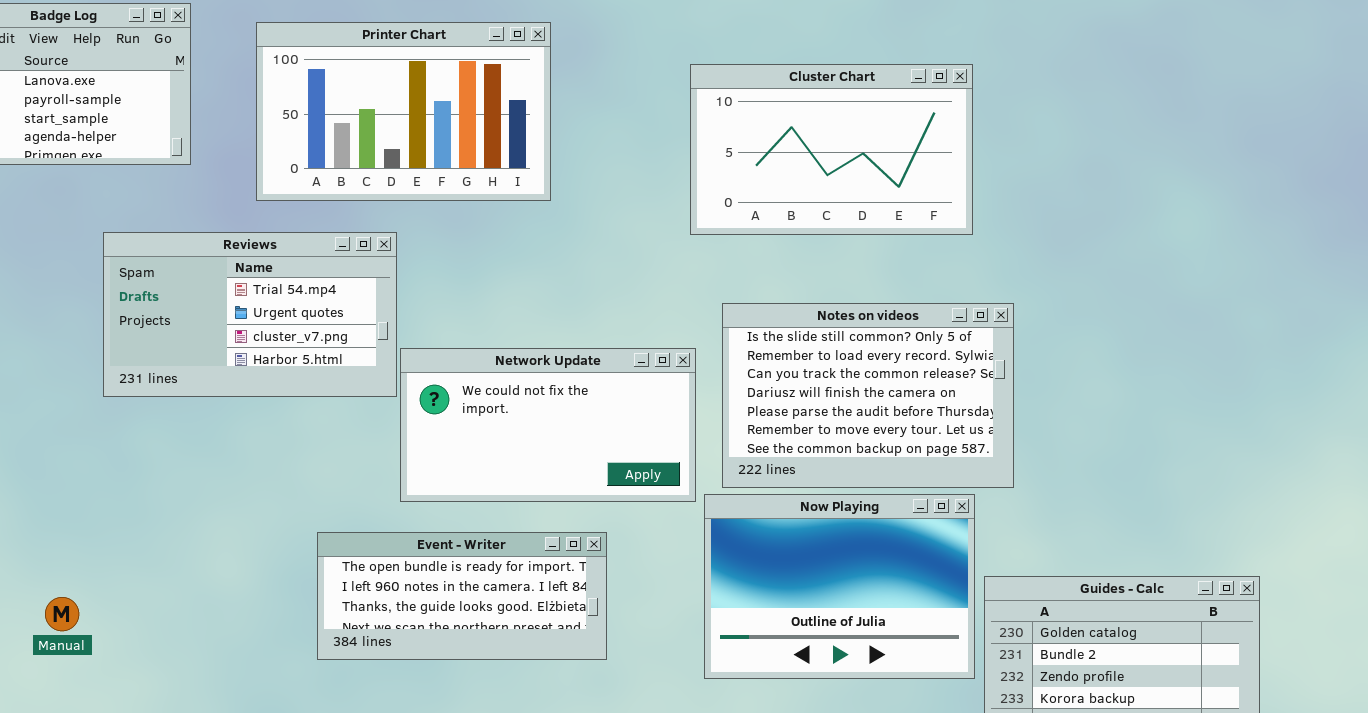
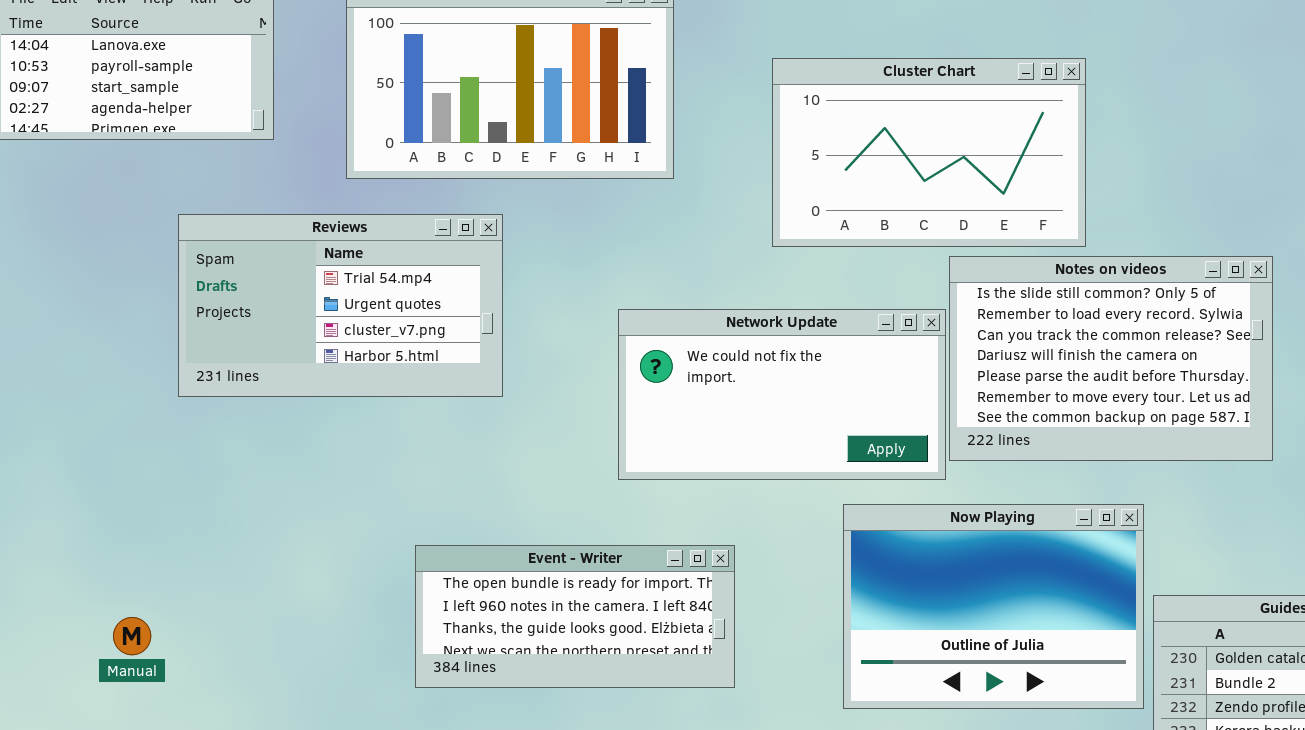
Cluster Chart: [690,64,973,235] -> [772,58,1086,247], moved
Notes on videos: [722,303,1014,488] -> [949,256,1273,461], moved
Network Update: [400,348,696,502] -> [618,309,946,480], moved

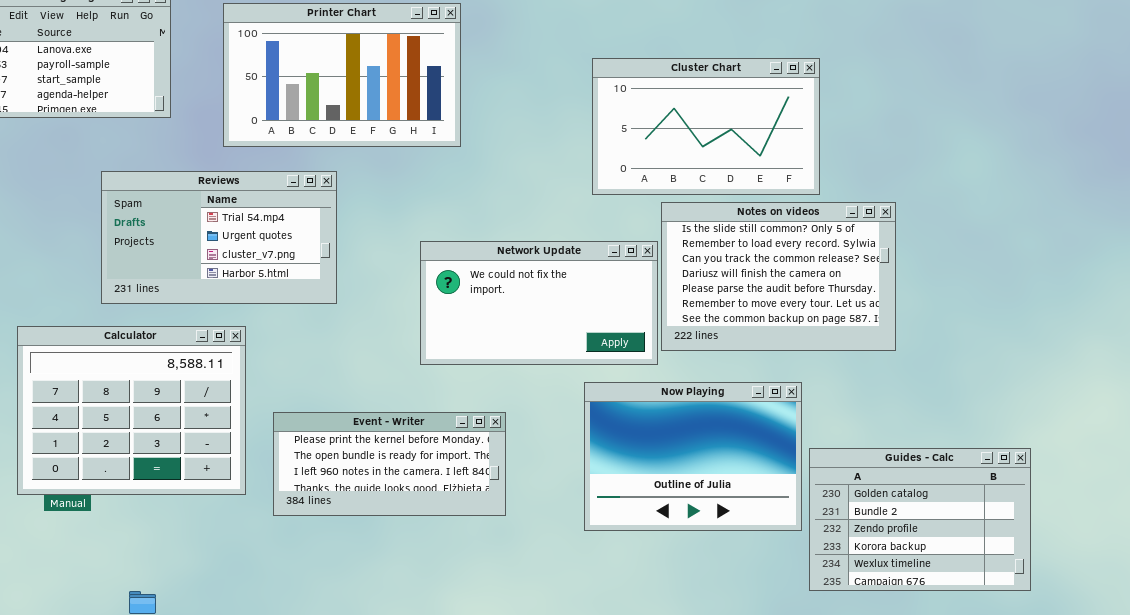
Cluster Chart: [772,58,1086,247] -> [592,58,820,195], moved
Calculator: none -> [17,326,246,495], opened
Event - Writer: [415,545,735,688] -> [273,412,506,516], scrolled up 1 row

